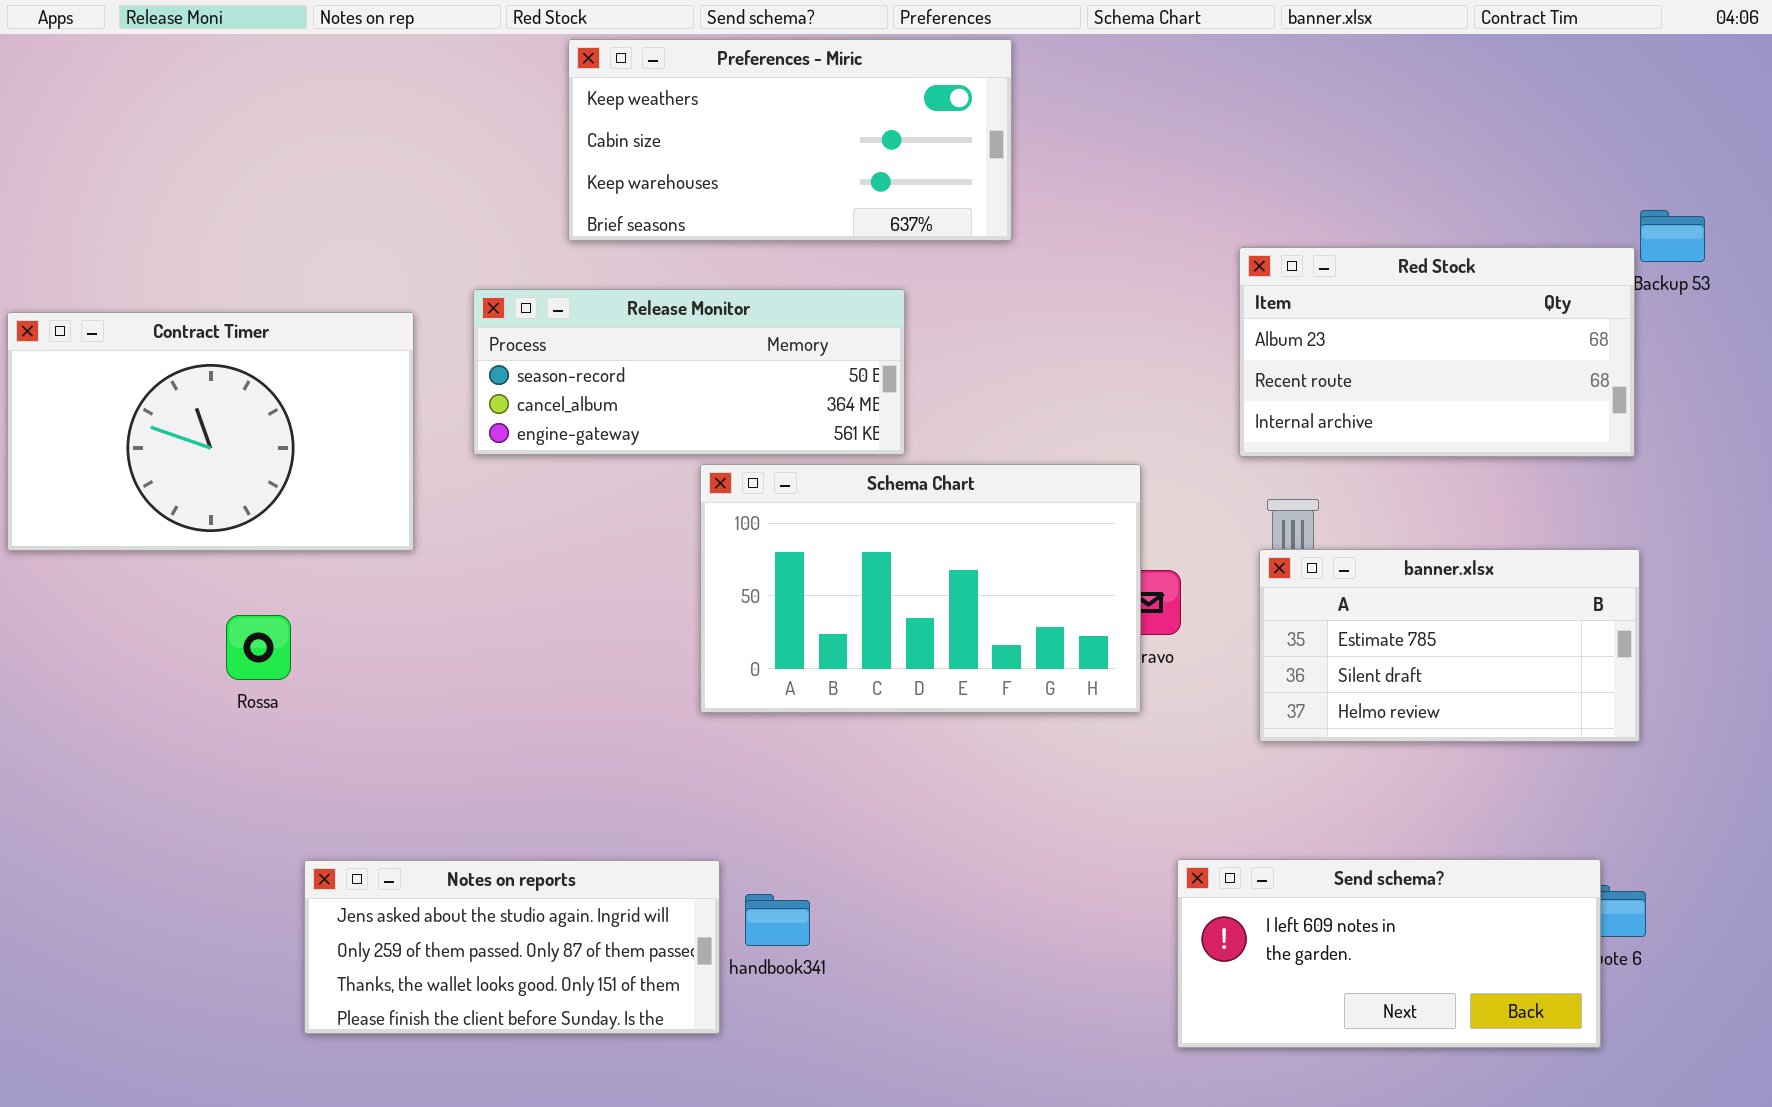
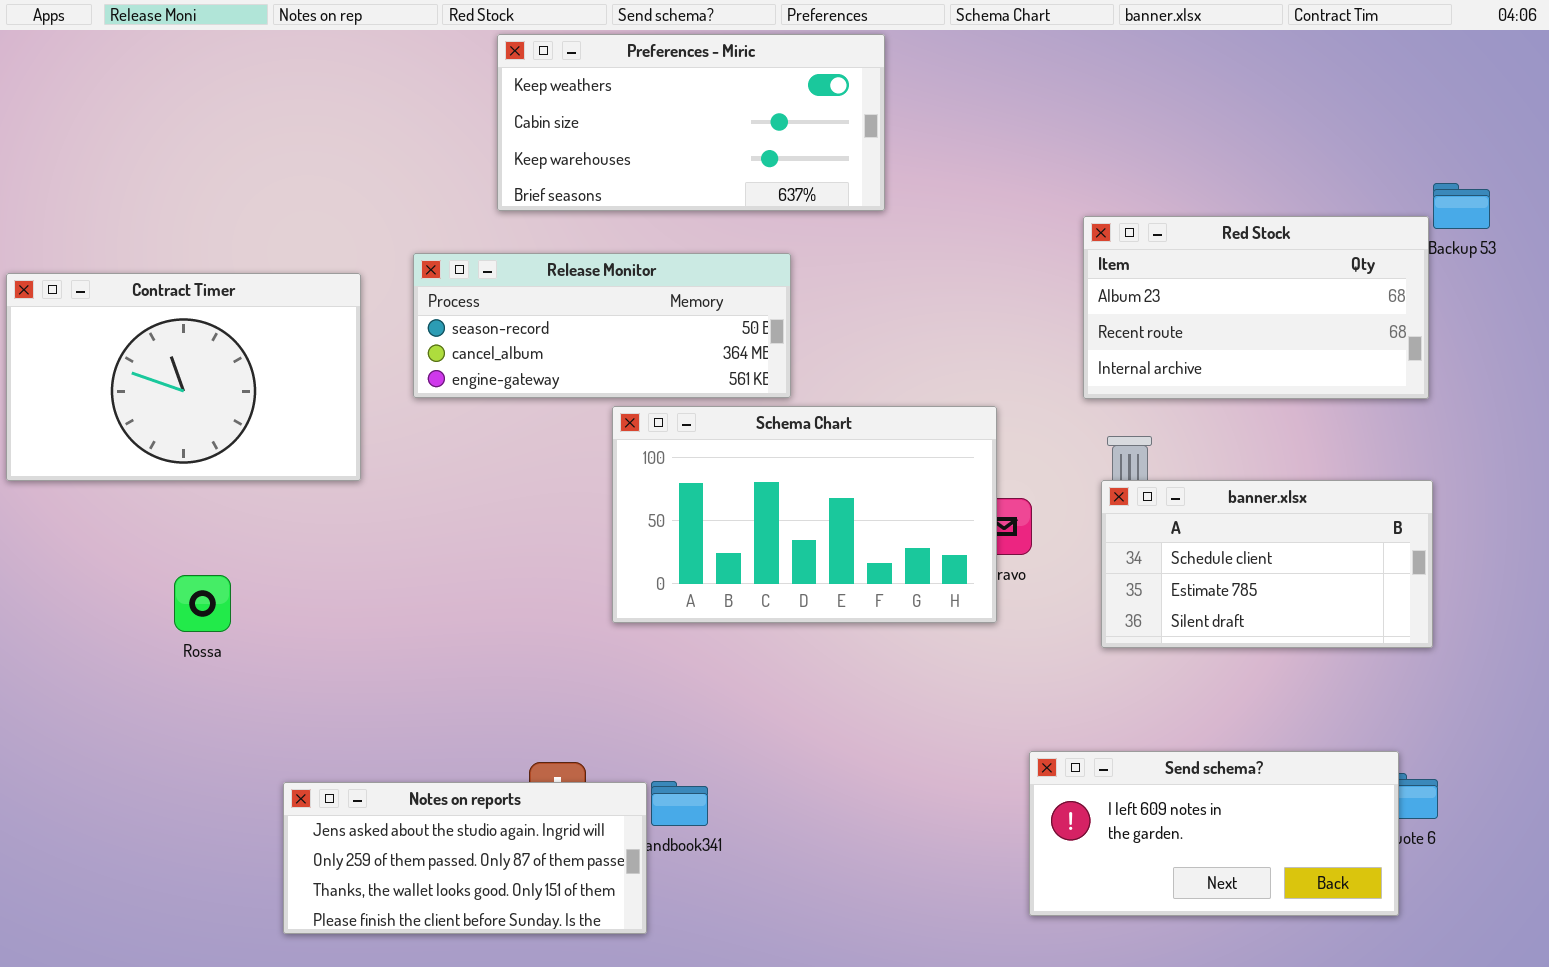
banner.xlsx: [1259,549,1640,742] -> [1101,480,1433,648], scrolled up 1 row
Rossa: [226,615,291,680] -> [174,575,231,632], moved
Notes on reports: [304,860,720,1034] -> [283,782,647,934], moved

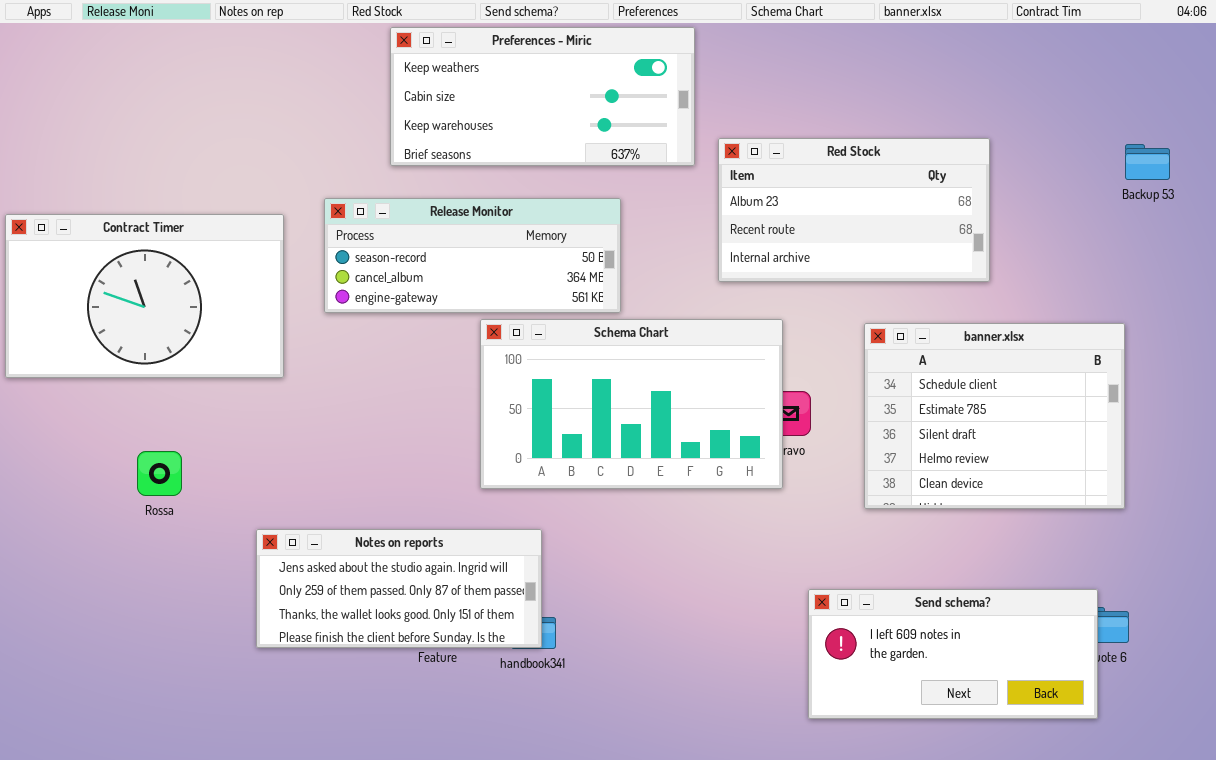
Red Stock: [1083,216,1429,399] -> [718,138,990,282], moved
banner.xlsx: [1101,480,1433,648] -> [864,323,1125,509], resized
Notes on reports: [283,782,647,934] -> [256,529,542,648], moved

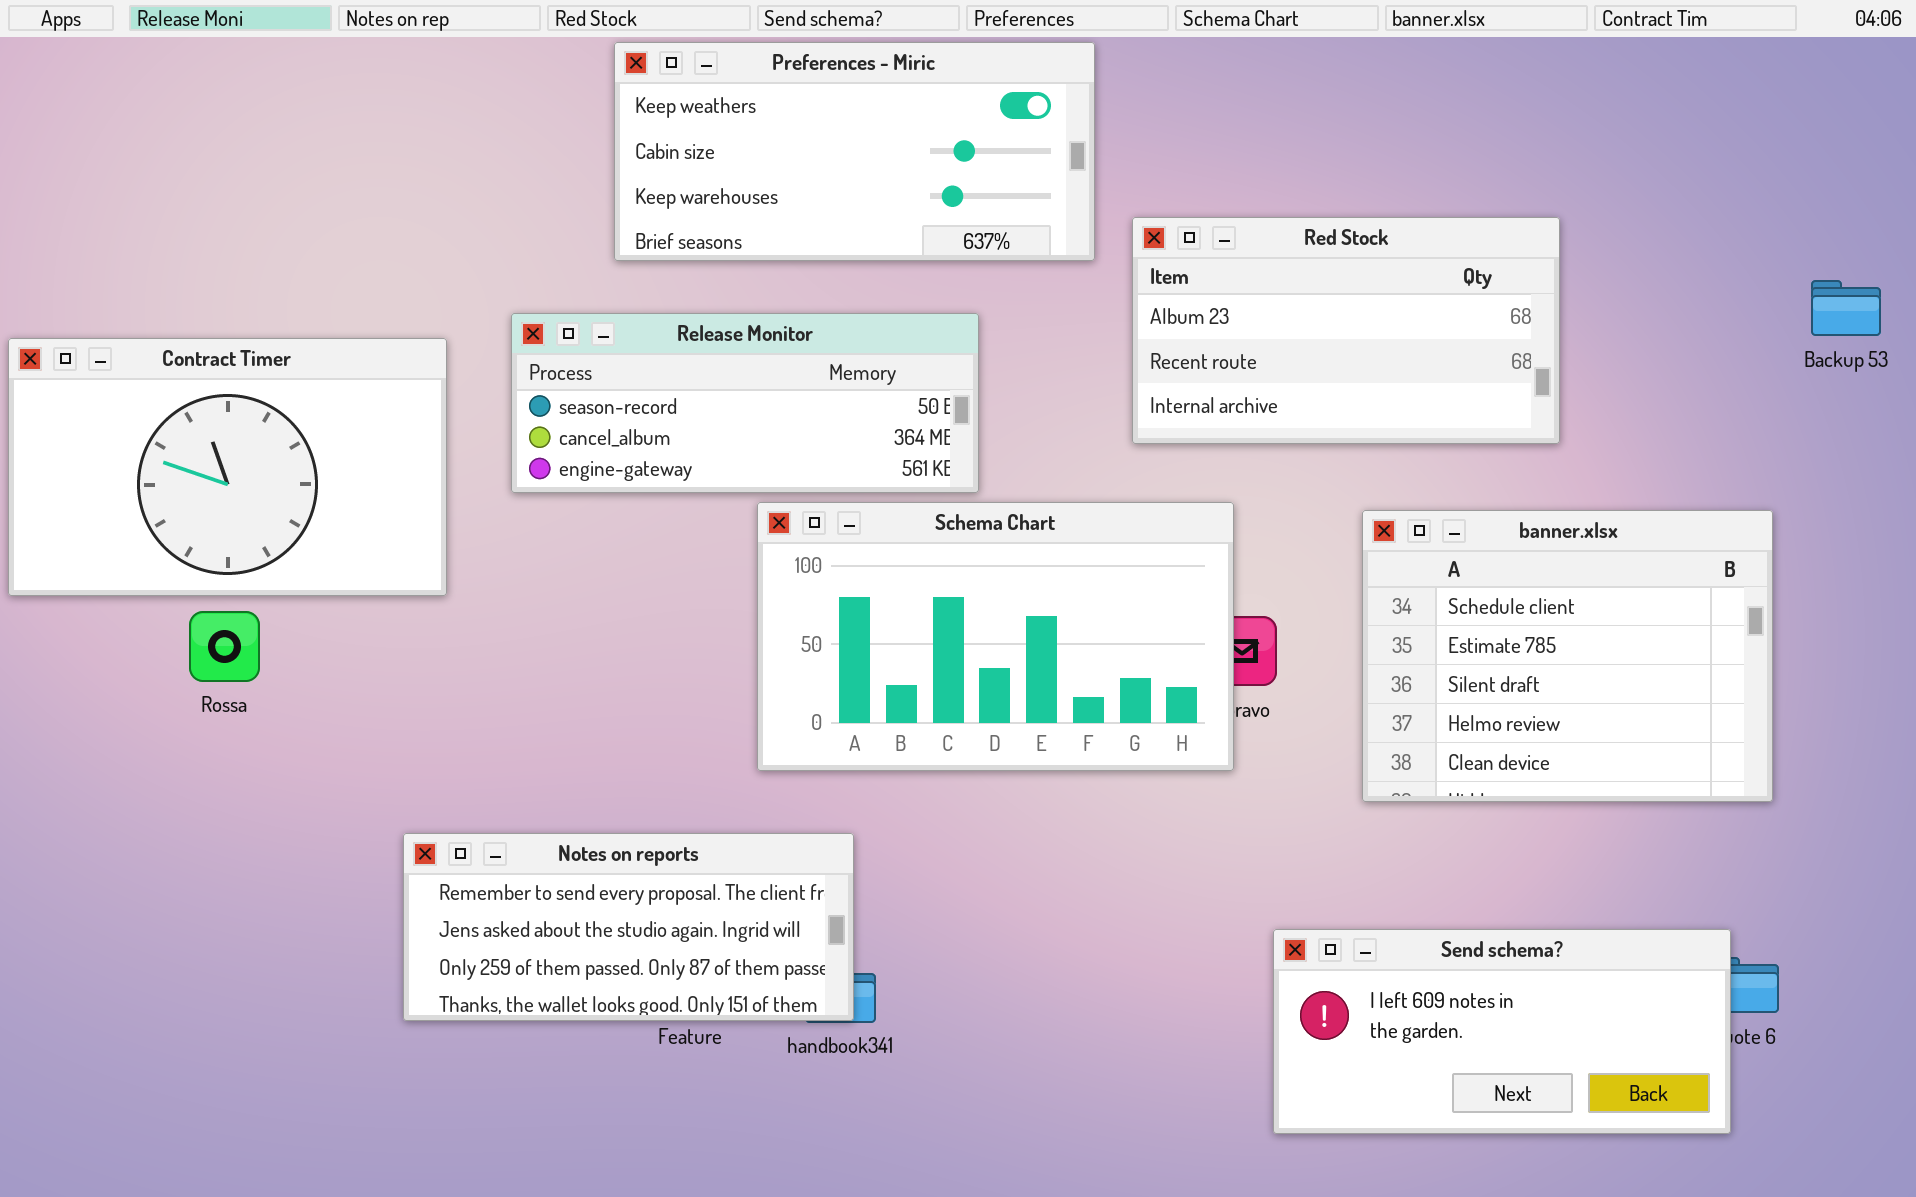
Backup 53: [1125,144,1170,180] -> [1811,280,1881,336], moved
Rossa: [137,451,182,496] -> [189,611,260,682], moved
Notes on reports: [256,529,542,648] -> [403,833,854,1021], scrolled up 1 row

